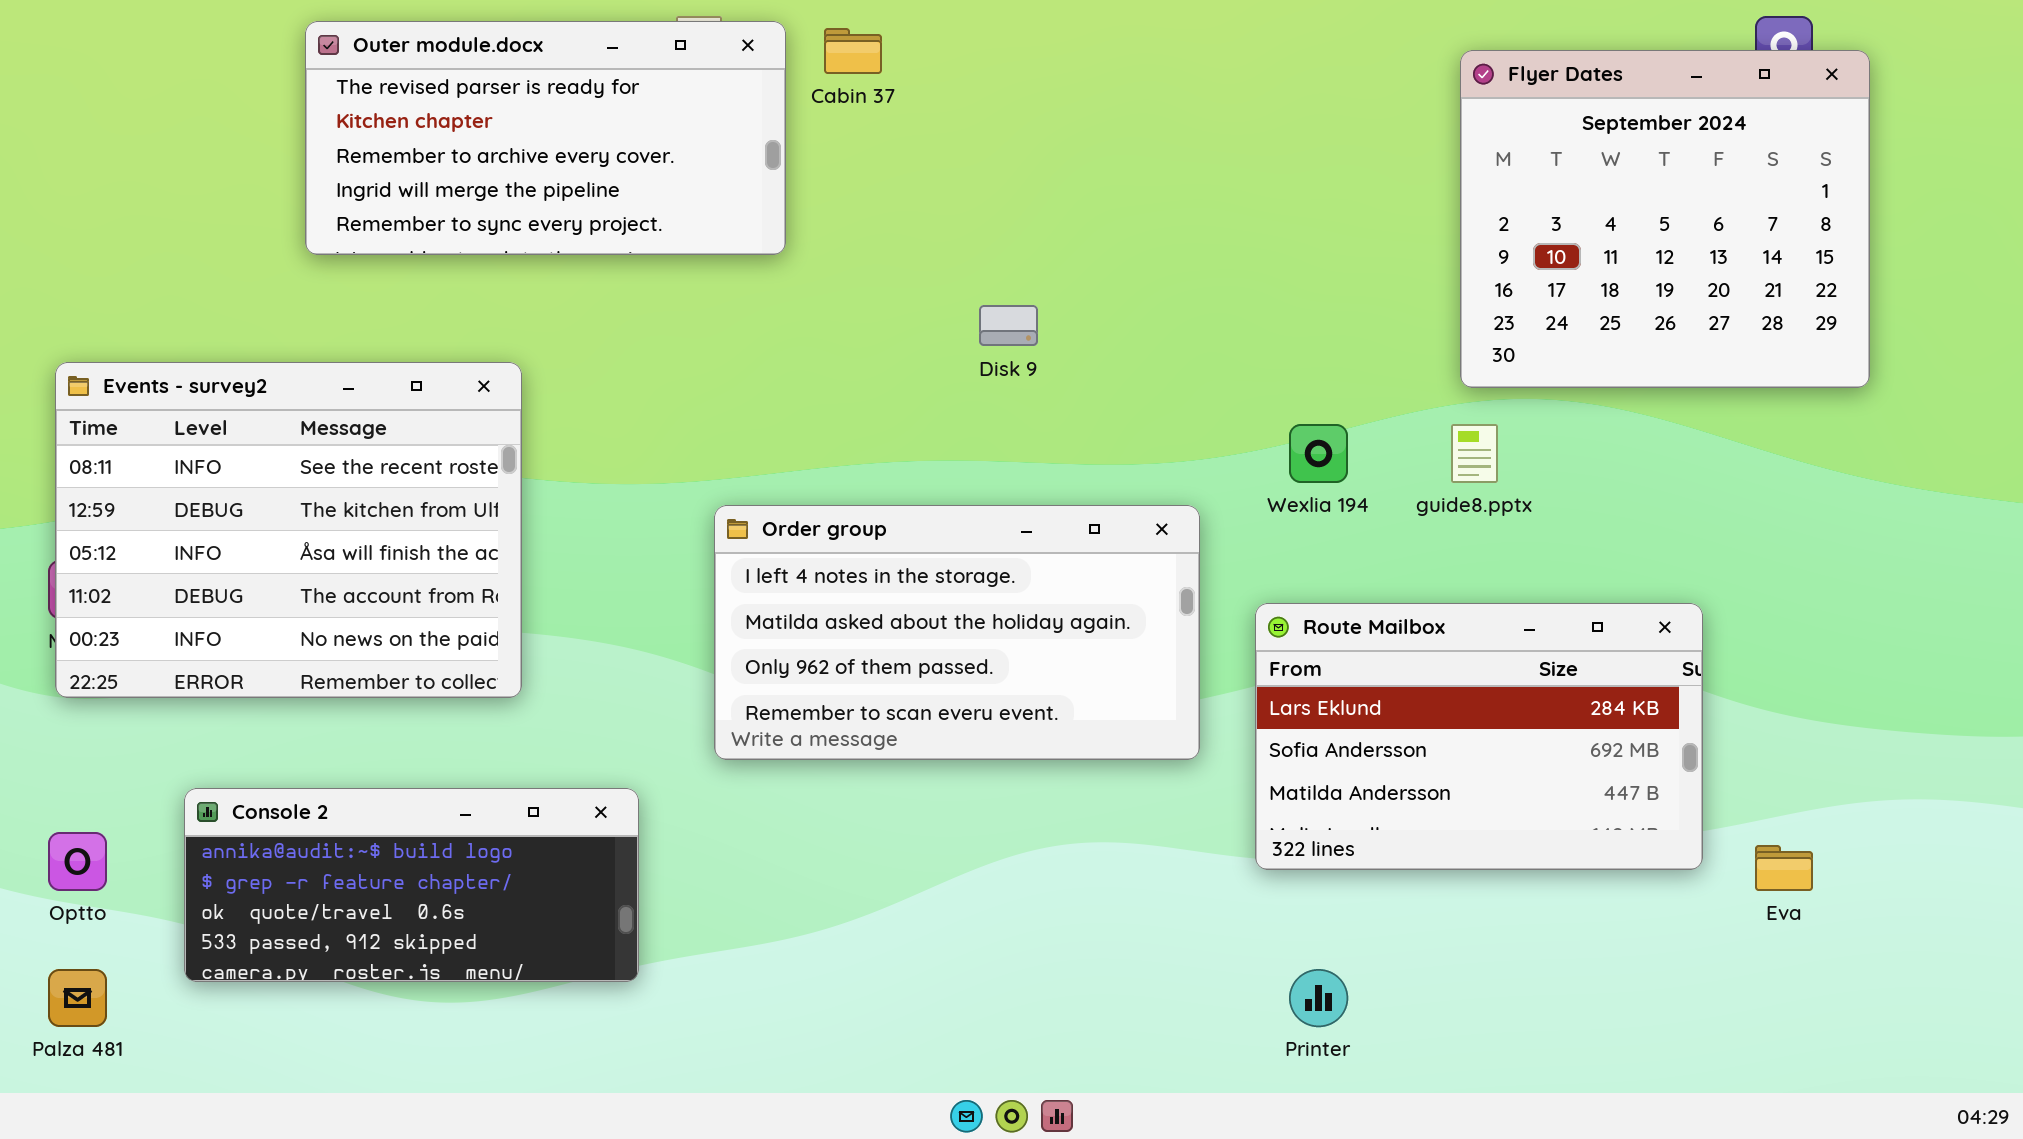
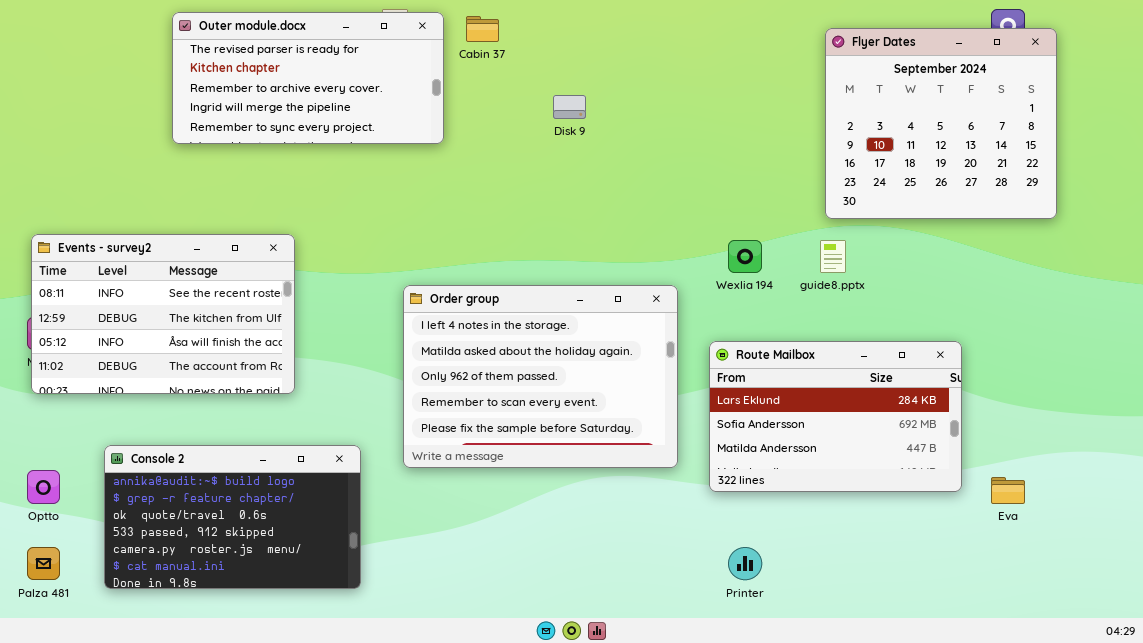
Disk 9: [979,305,1038,346] -> [553,95,586,119], moved
Events - survey2: [55,362,522,698] -> [31,234,295,394], resized
Order group: [714,505,1200,760] -> [403,285,678,468], resized
Console 2: [184,788,639,982] -> [104,445,361,589], resized

